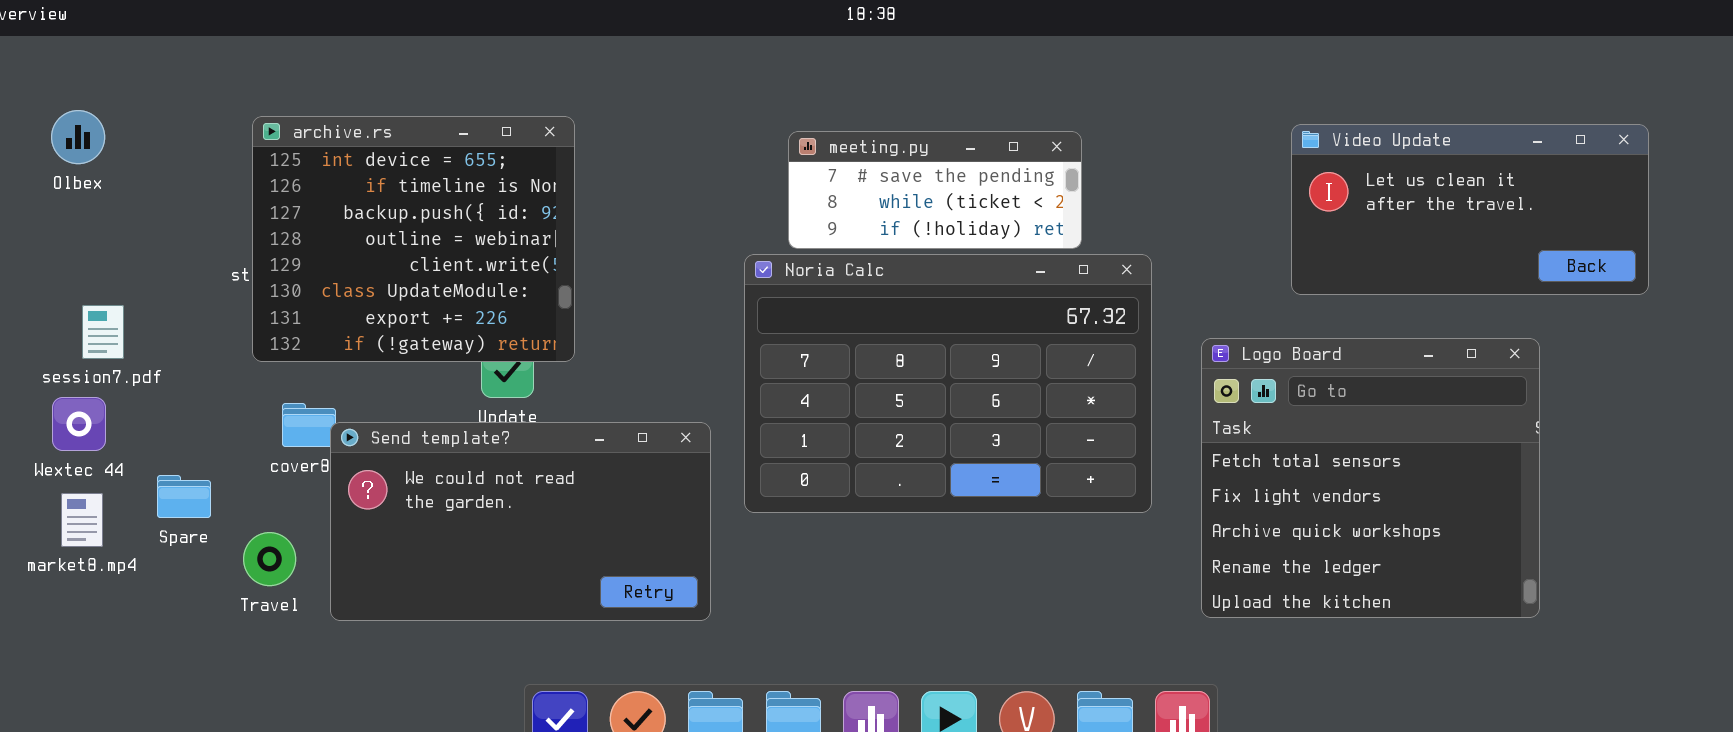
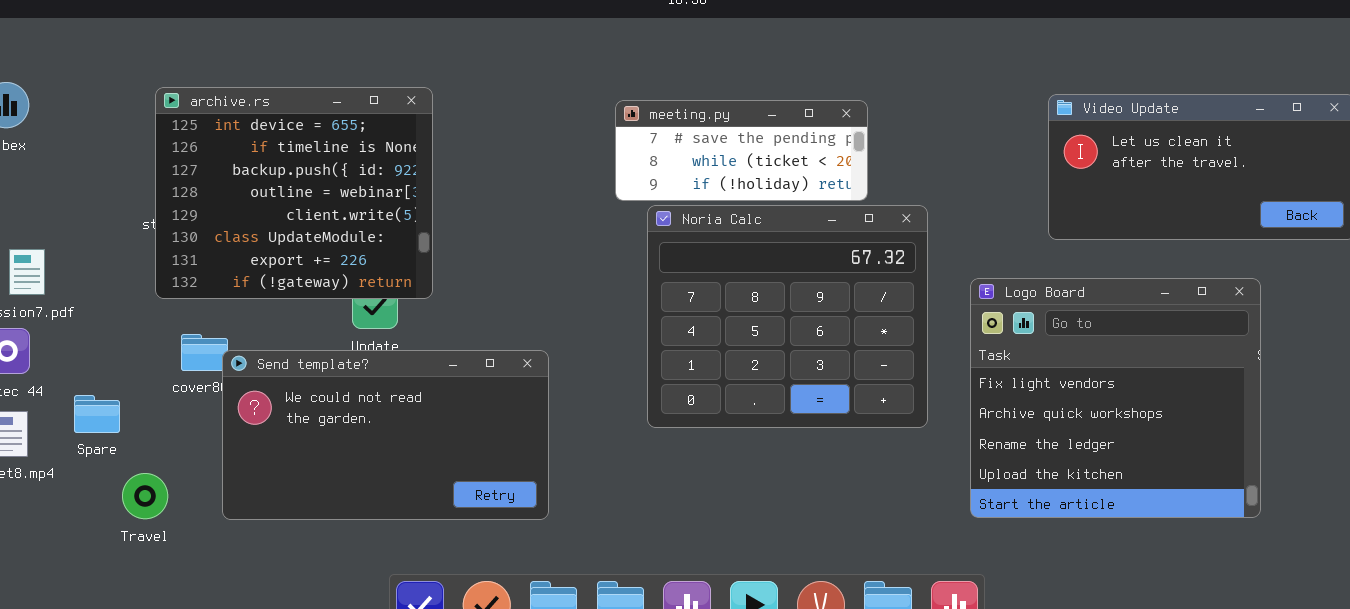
Noria Calc: [744,254,1152,513] -> [647,205,928,428], resized
Logo Board: [1201,338,1540,618] -> [970,278,1261,518], scrolled down 1 row
Travel: [243,532,296,586] -> [122,473,168,519], moved

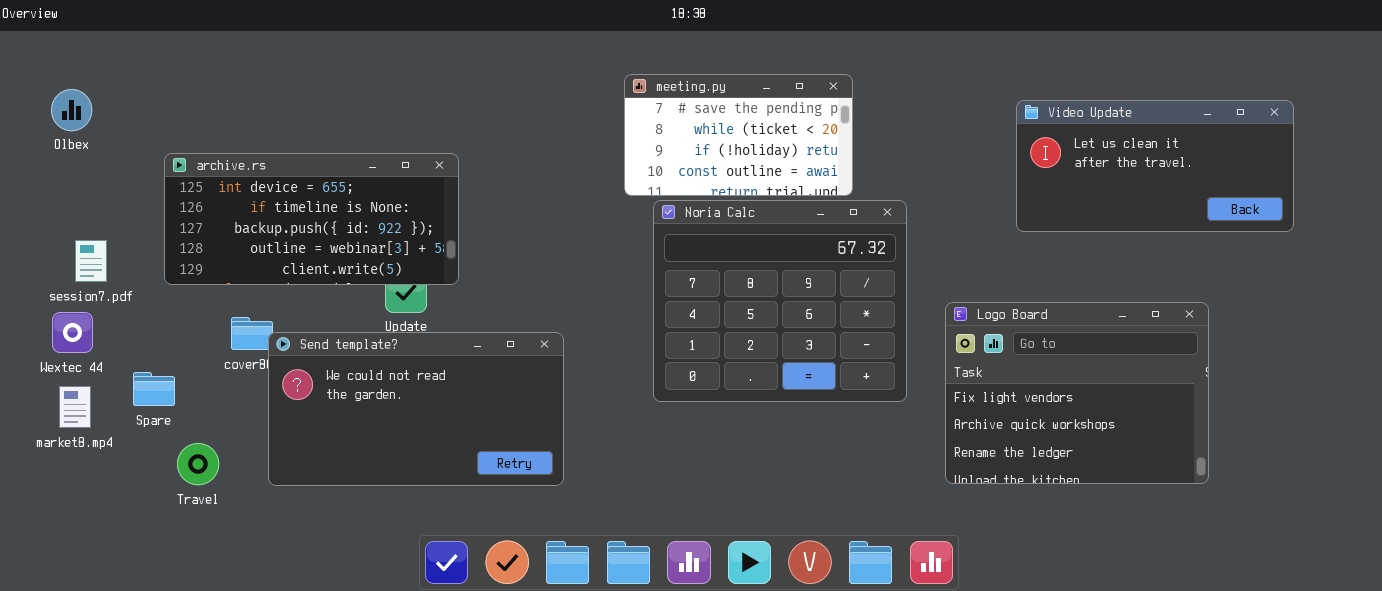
archive.rs: [155,87,433,299] -> [164,153,459,285], resized
meeting.py: [615,100,868,201] -> [624,74,853,196], resized
Logo Board: [970,278,1261,518] -> [945,302,1209,484], resized

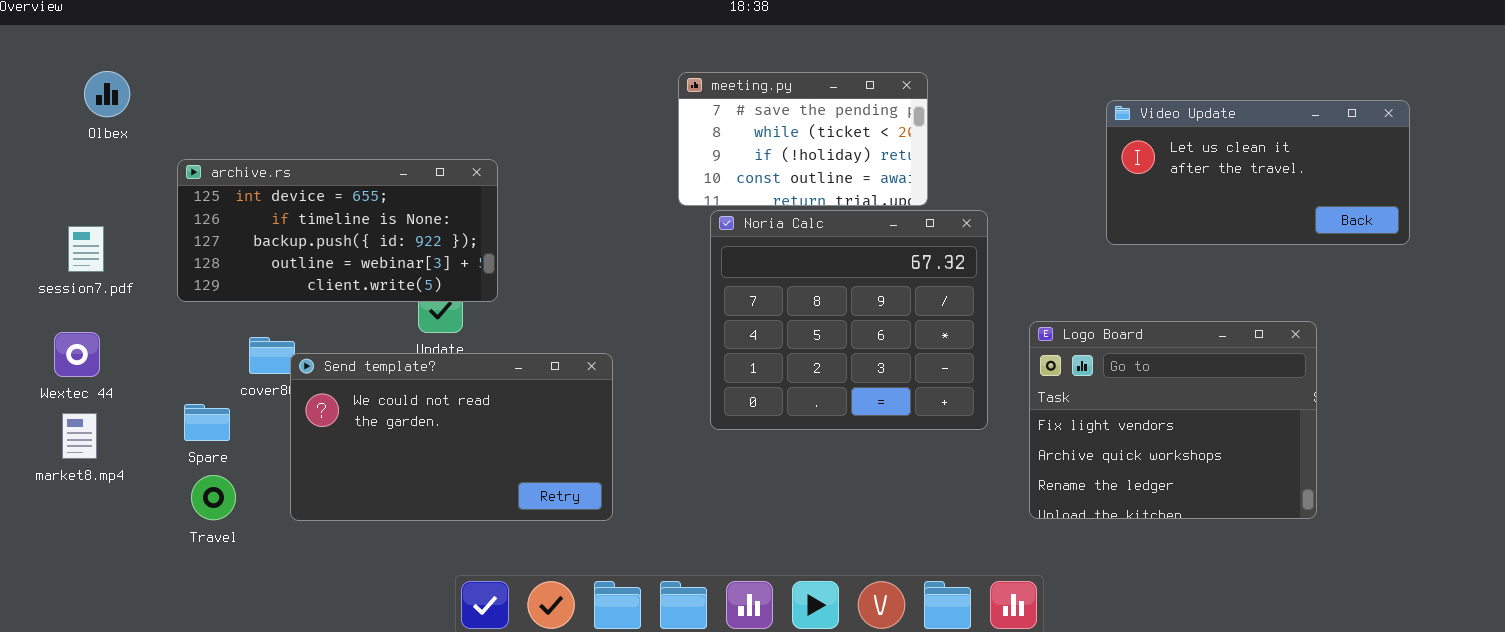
Olbex: [51,89,92,131] -> [84,71,130,117], moved
session7.pdf: [75,240,107,282] -> [68,226,104,272], moved
Spare: [133,372,175,406] -> [184,404,230,441], moved

